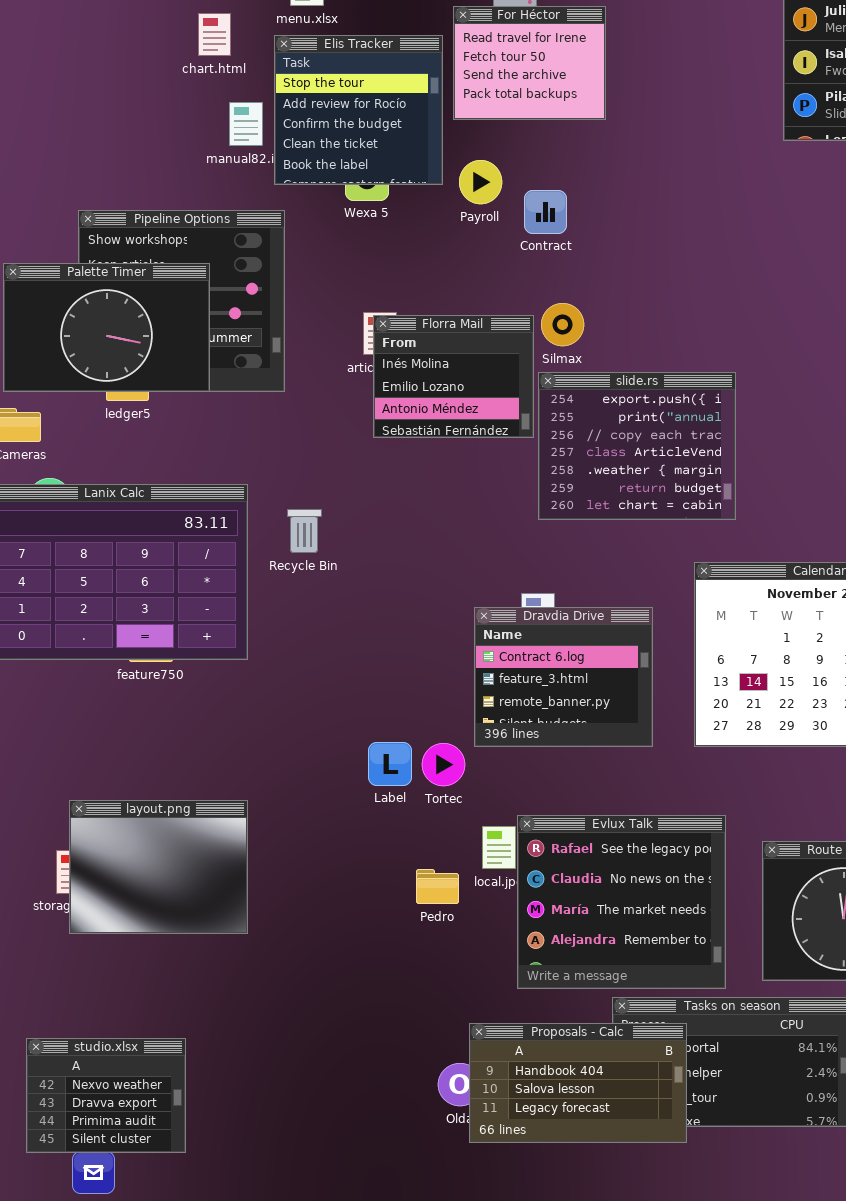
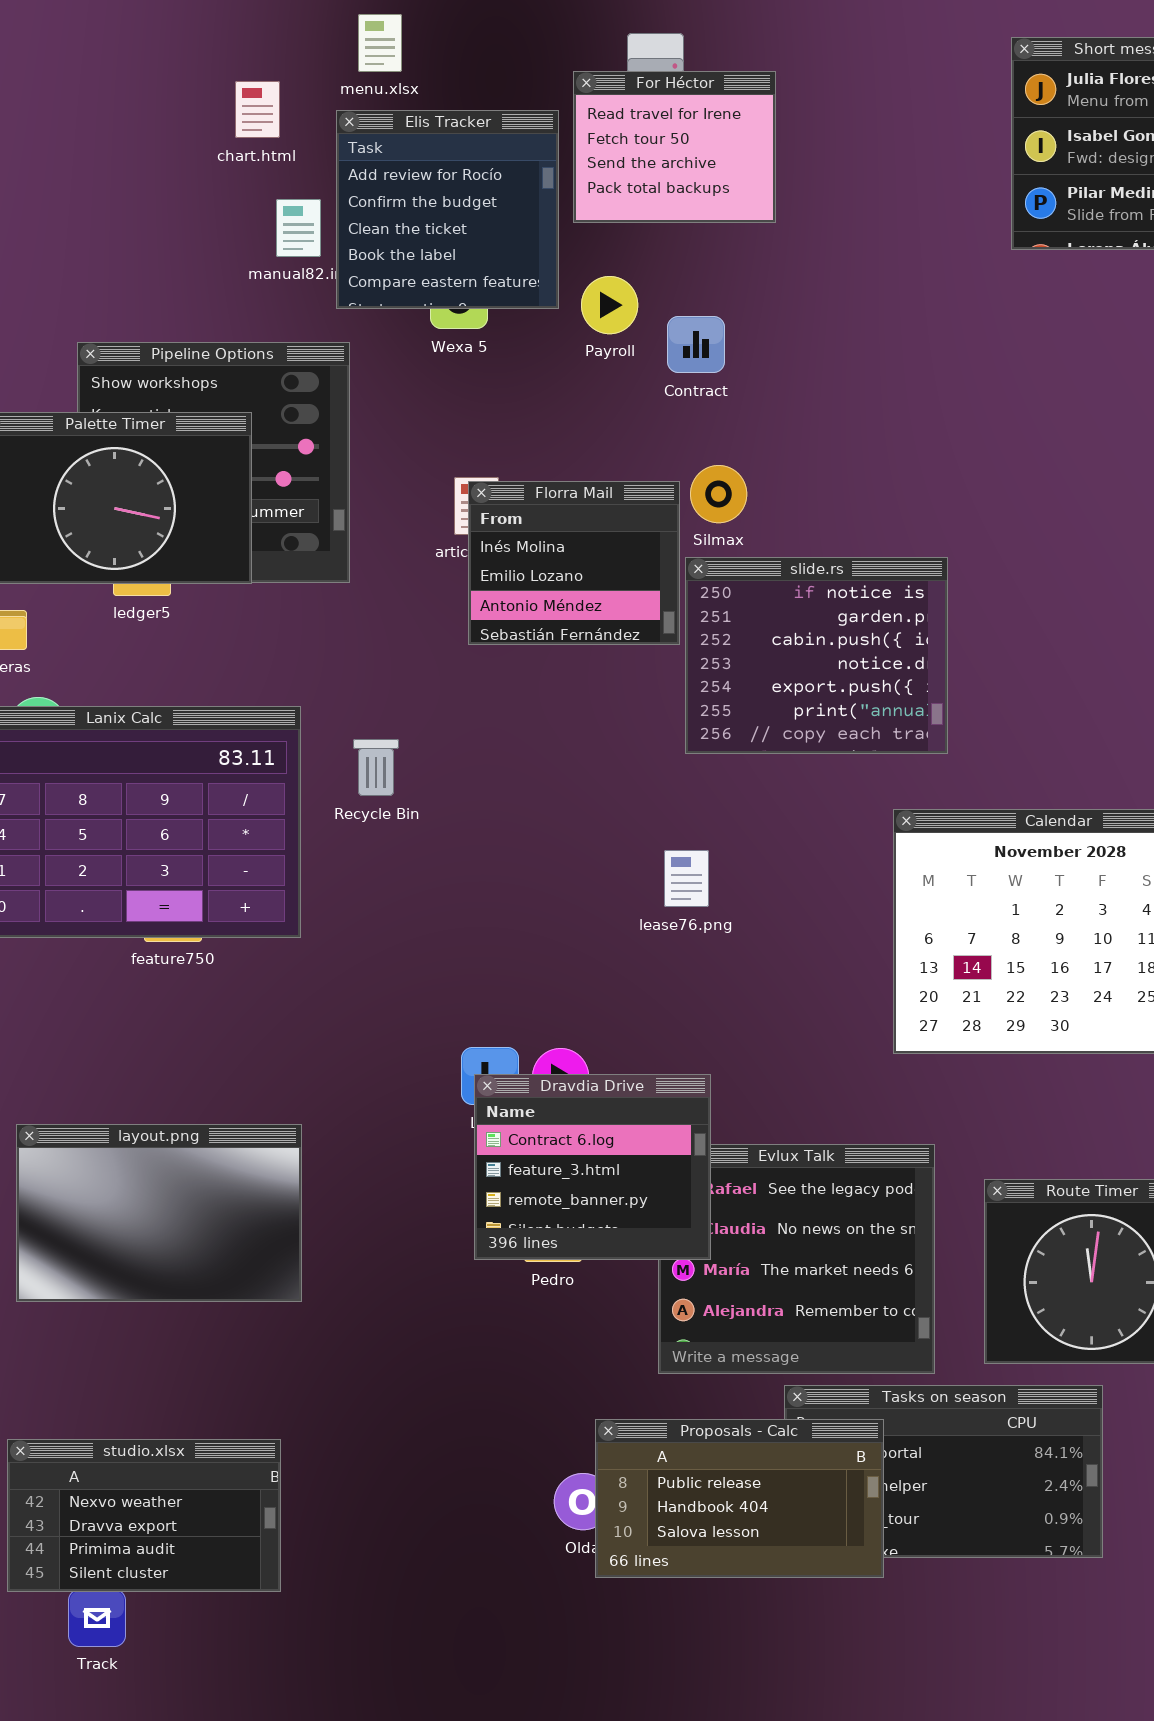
Elis Tracker: [274,35,443,185] -> [336,110,559,309], scrolled down 1 row
slide.rs: [538,372,736,520] -> [685,557,948,754], scrolled up 4 rows
Dravdia Drive: [474,607,653,747] -> [474,1074,711,1260], moved
layout.png: [69,800,248,934] -> [16,1124,302,1302], resized
Proposals - Calc: [469,1023,687,1143] -> [595,1419,884,1578], scrolled up 1 row
studio.xlsx: [26,1038,186,1153] -> [7,1439,281,1592], resized

